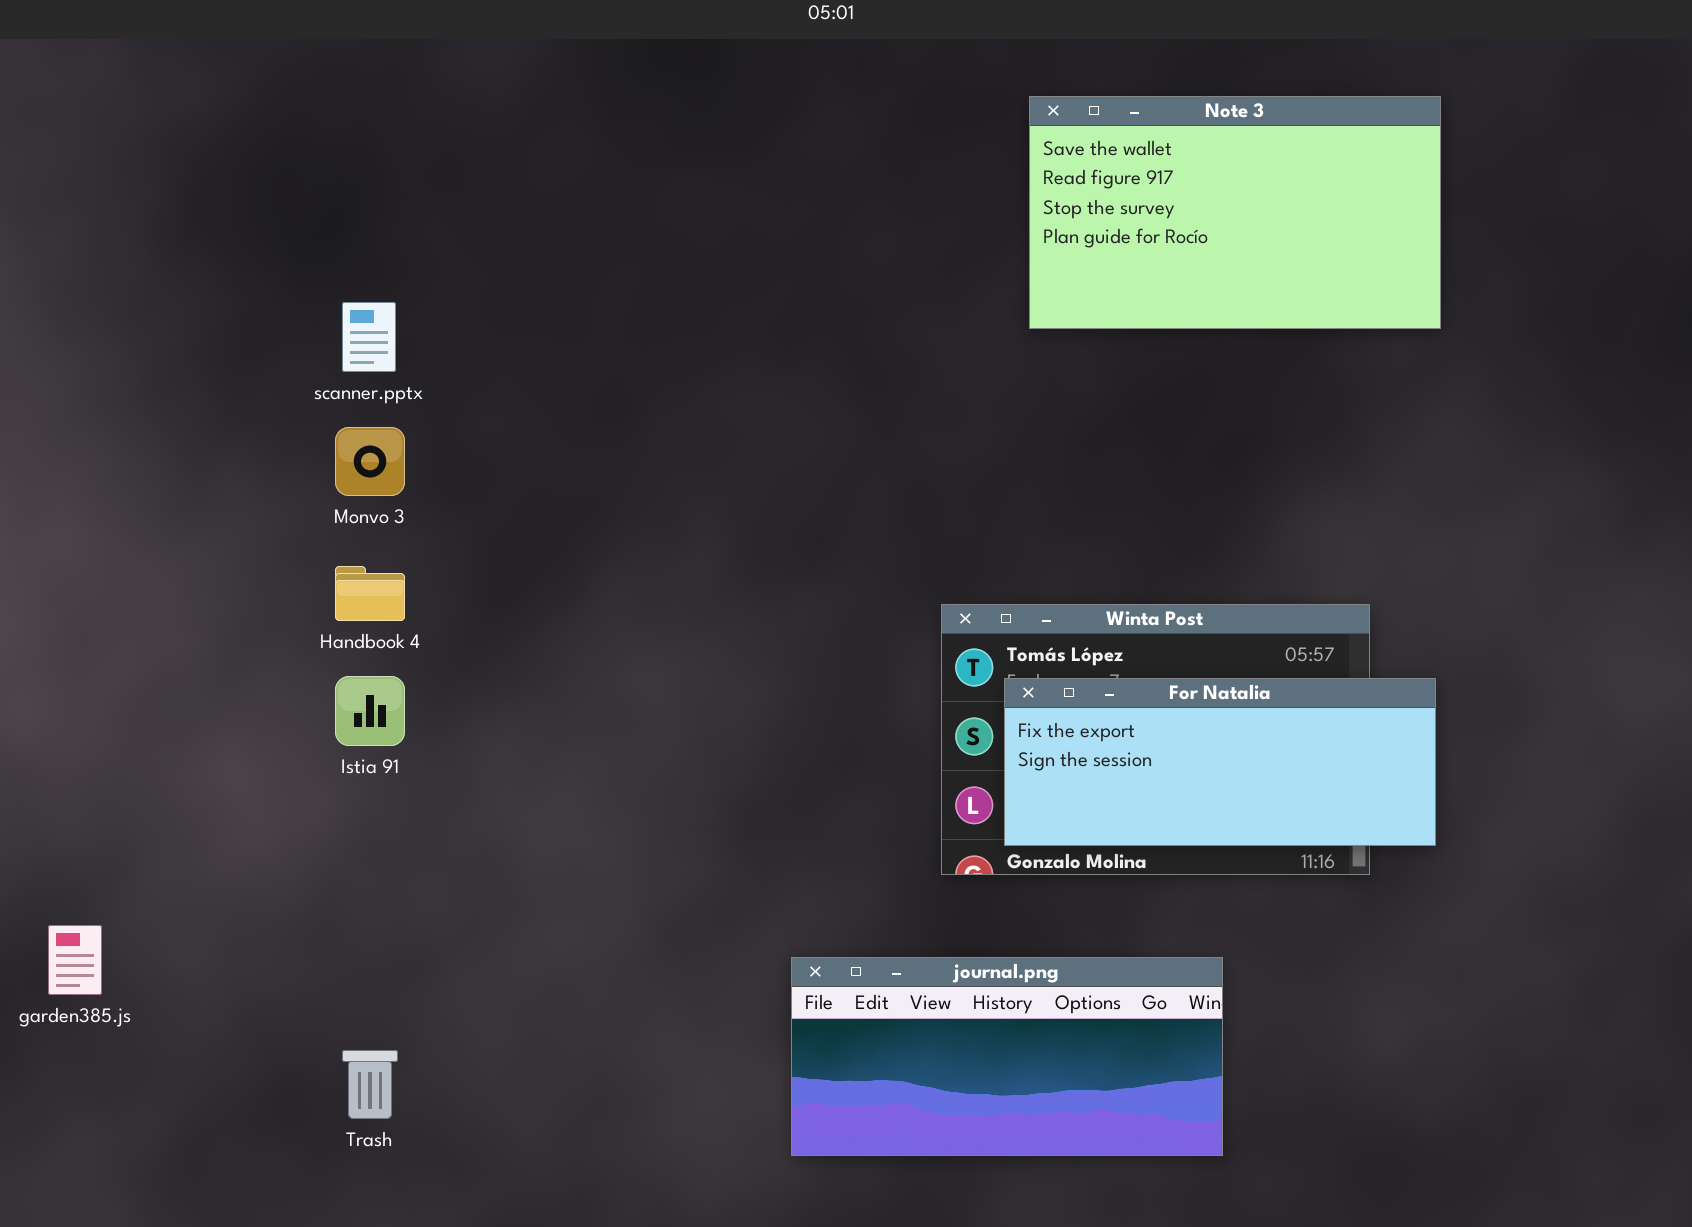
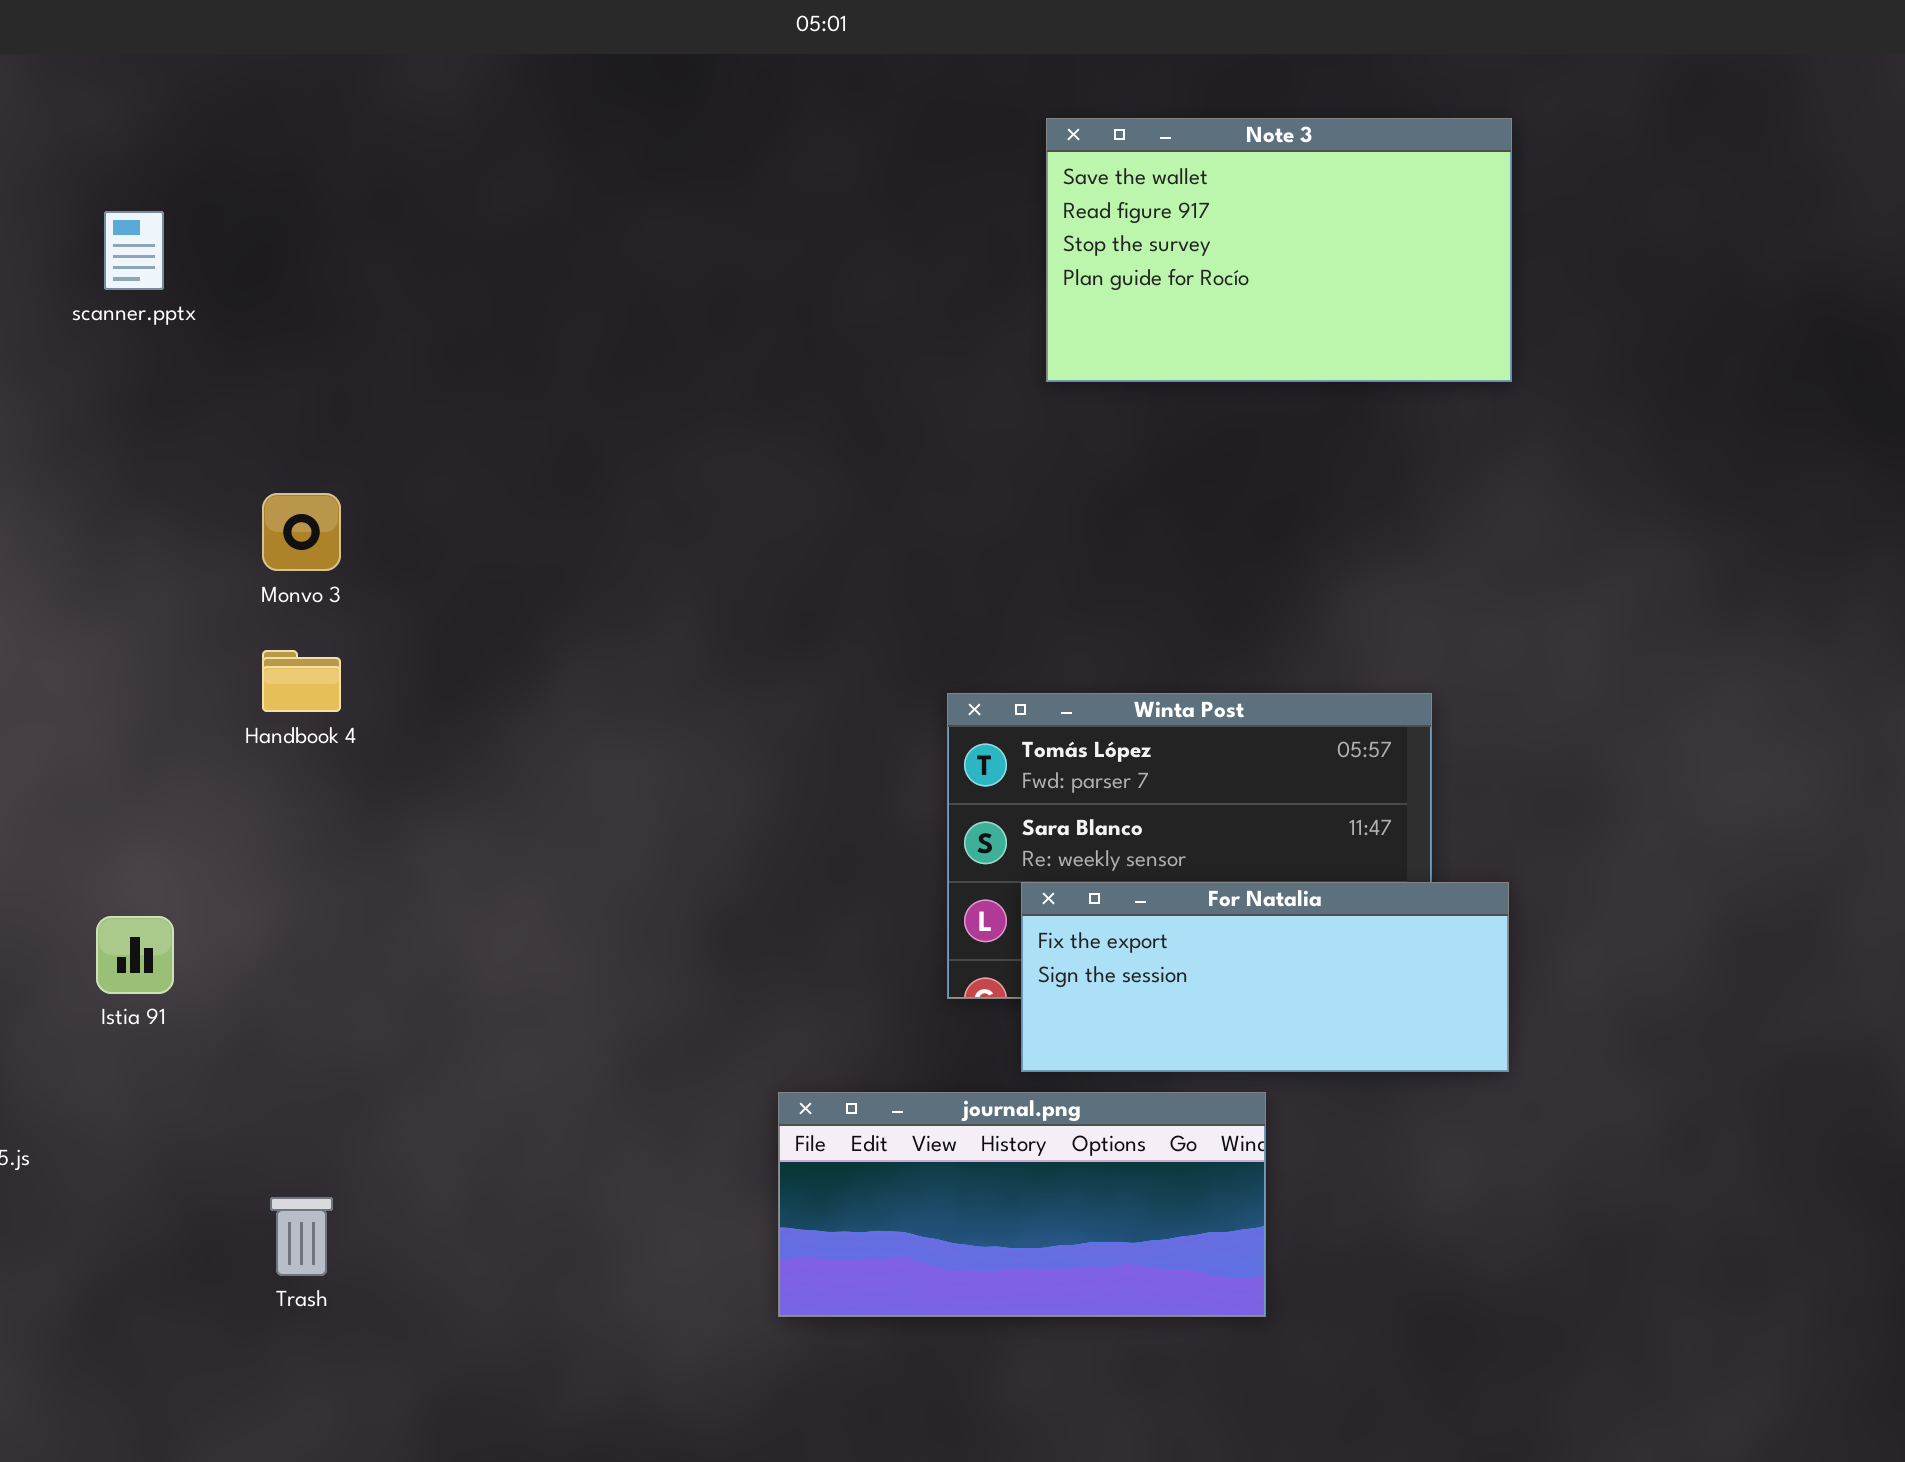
scanner.pptx: [342,302,396,372] -> [104,211,164,290], moved
Istia 91: [335,676,405,746] -> [96,916,174,994], moved
For Natalia: [1004,678,1436,846] -> [1021,882,1509,1072], moved

